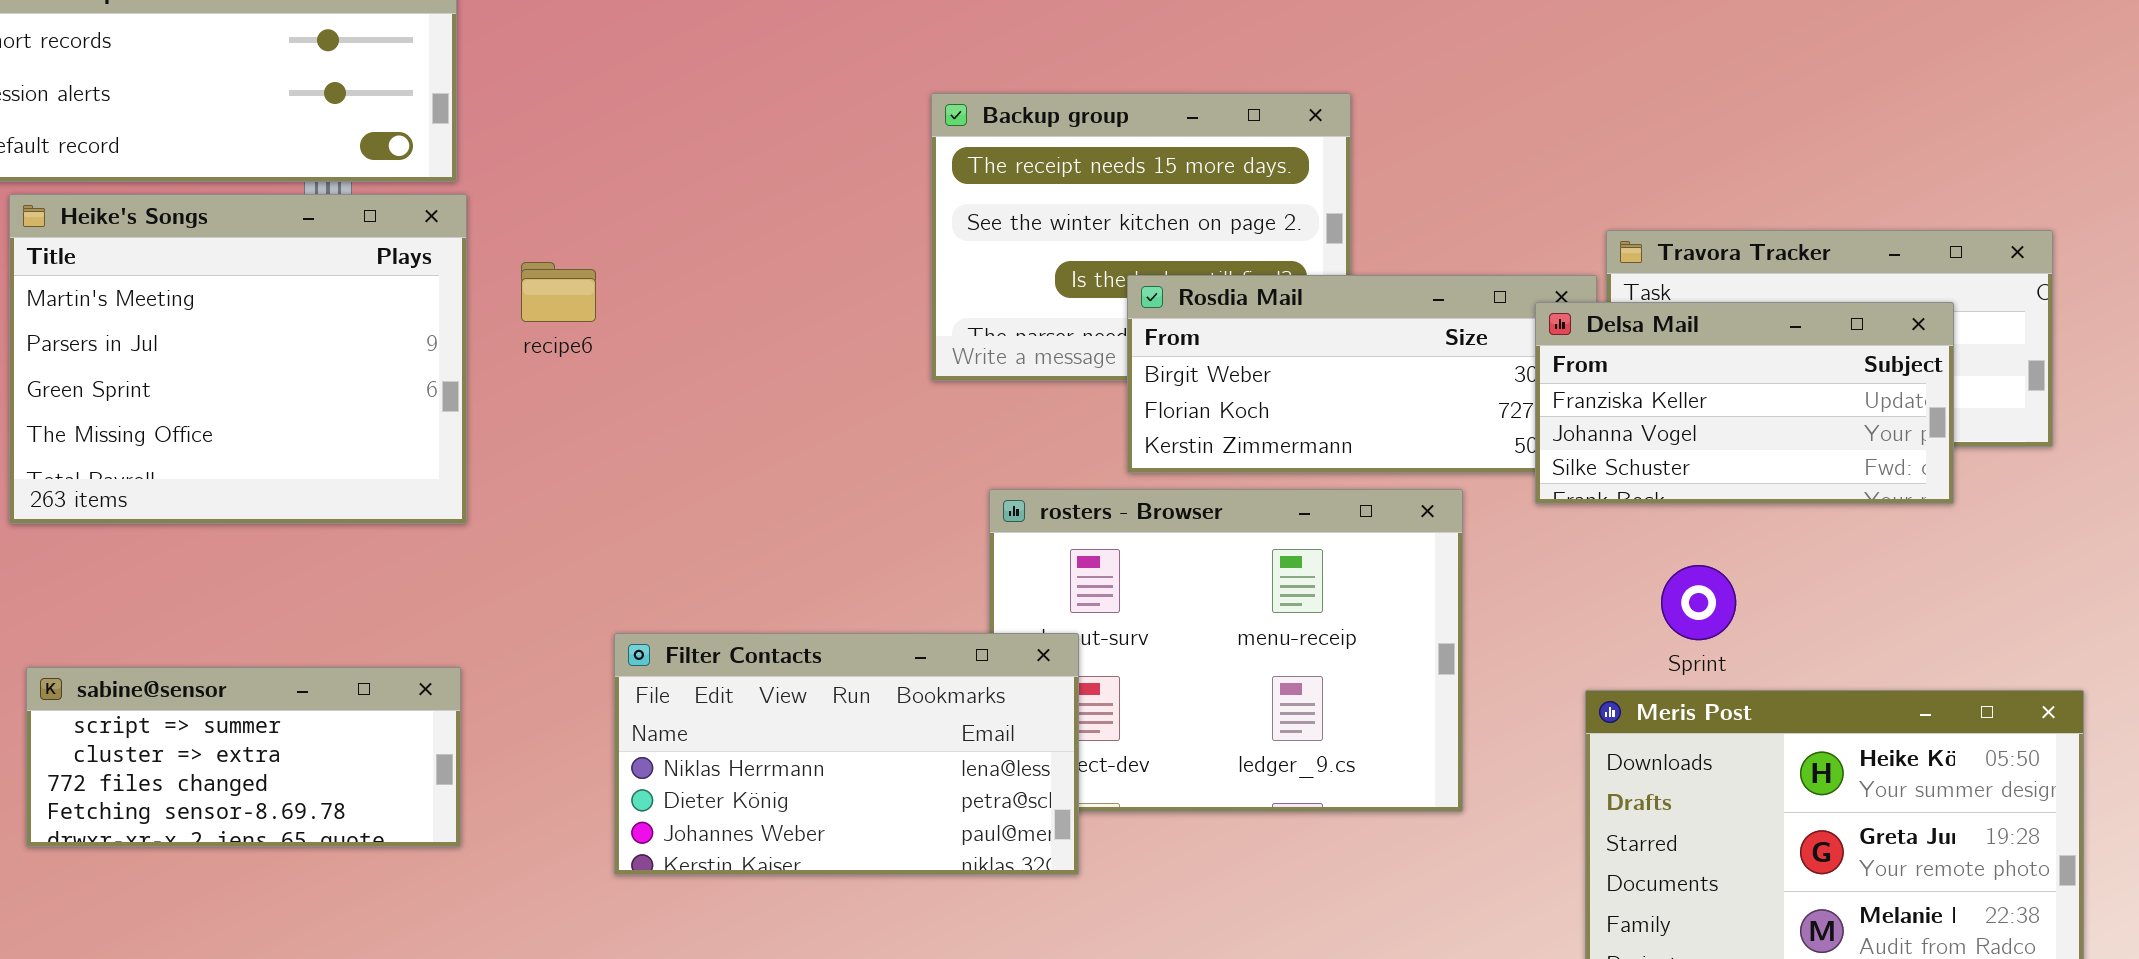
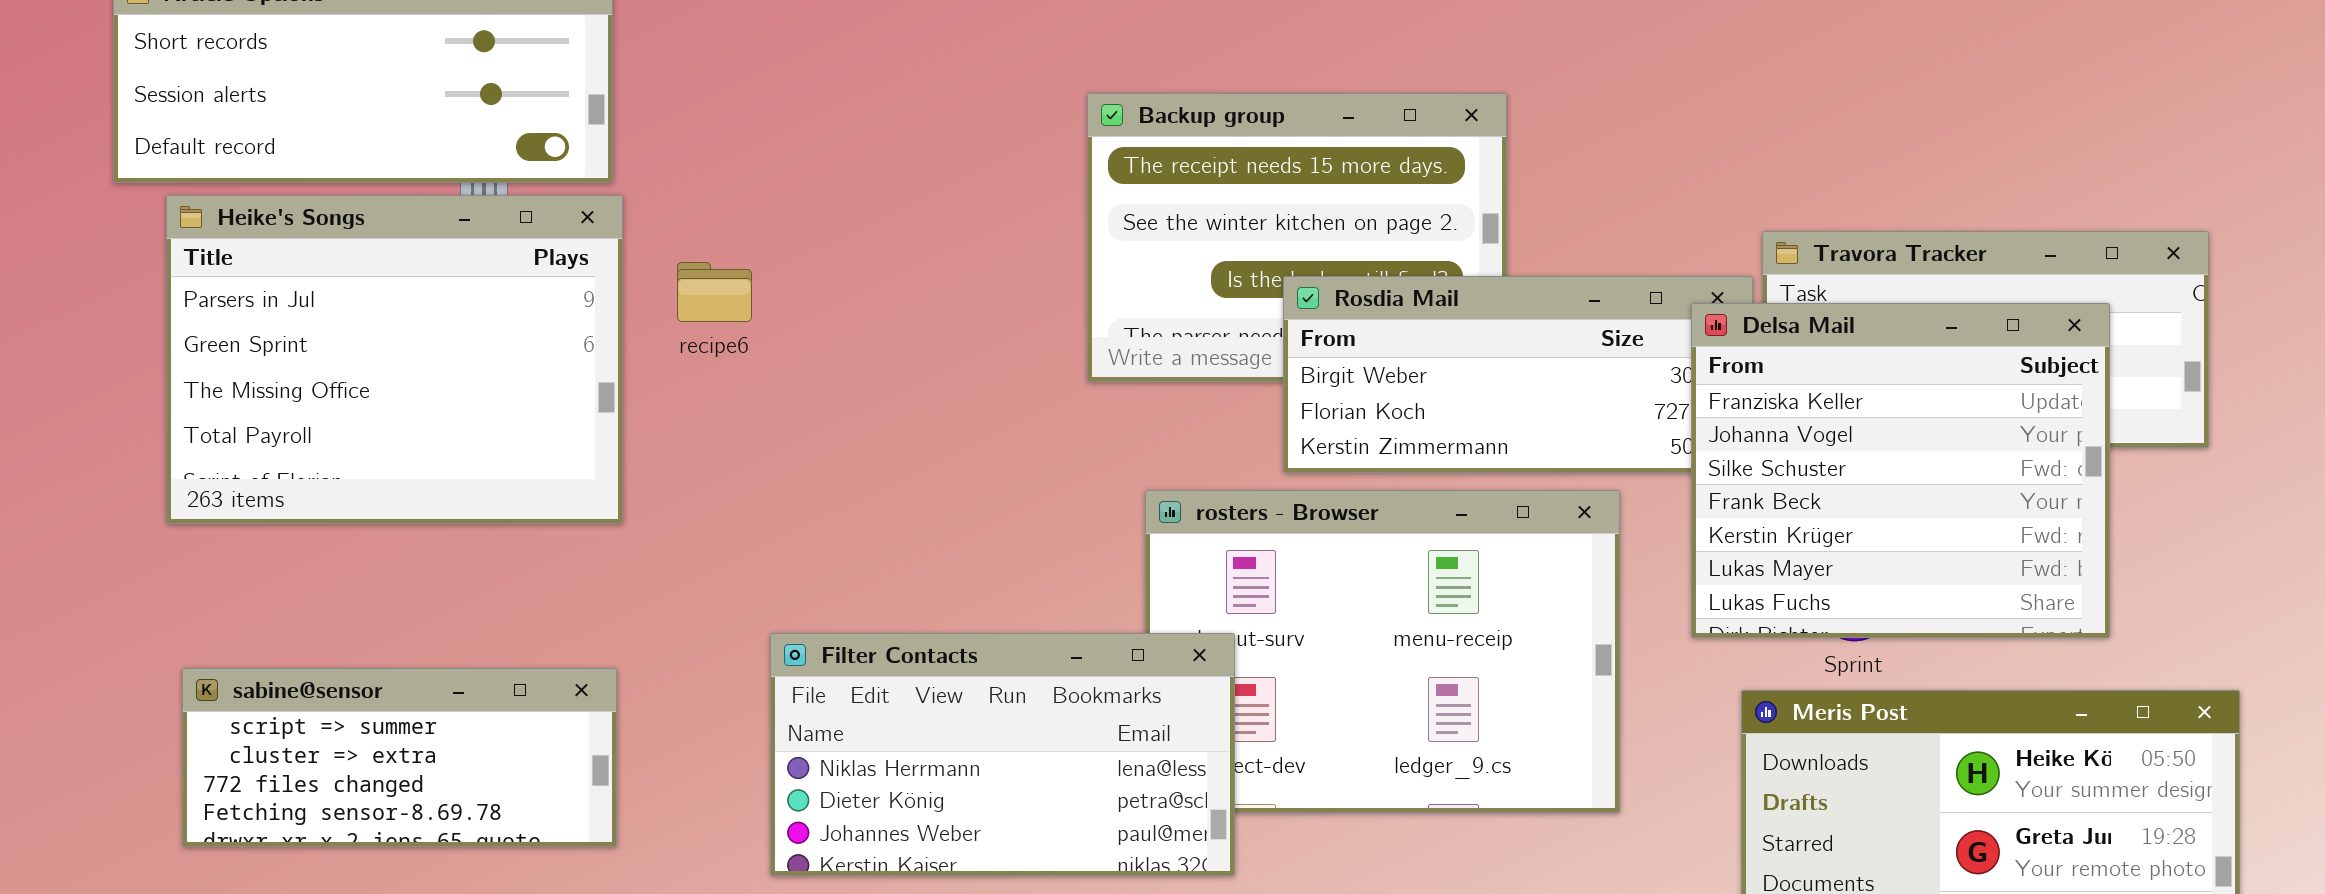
Heike's Songs: [9,194,467,524] -> [166,195,623,524], scrolled down 1 row
Delsa Mail: [1535,302,1954,504] -> [1691,303,2110,638], resized

